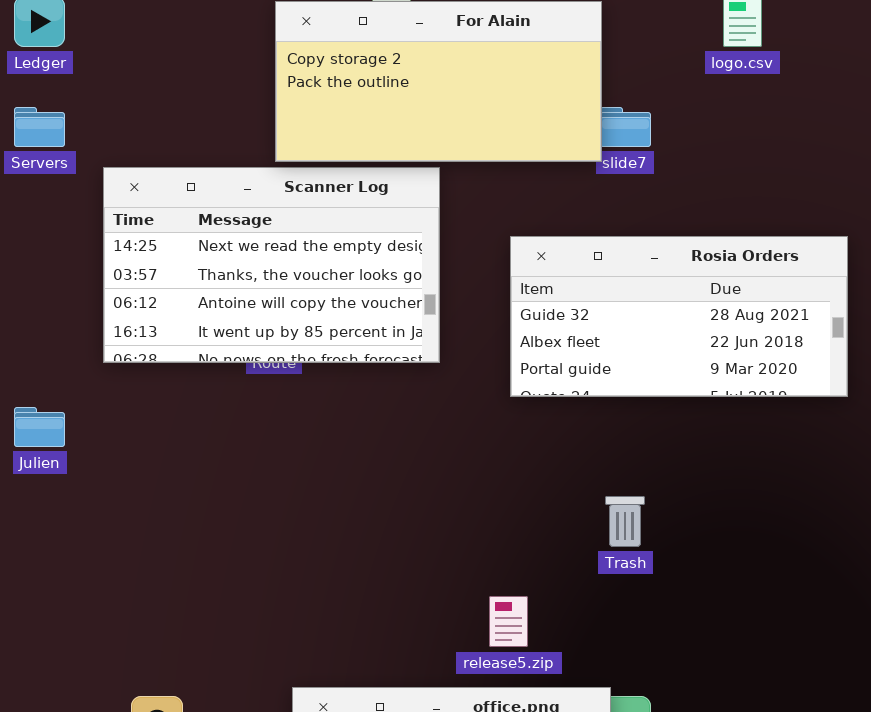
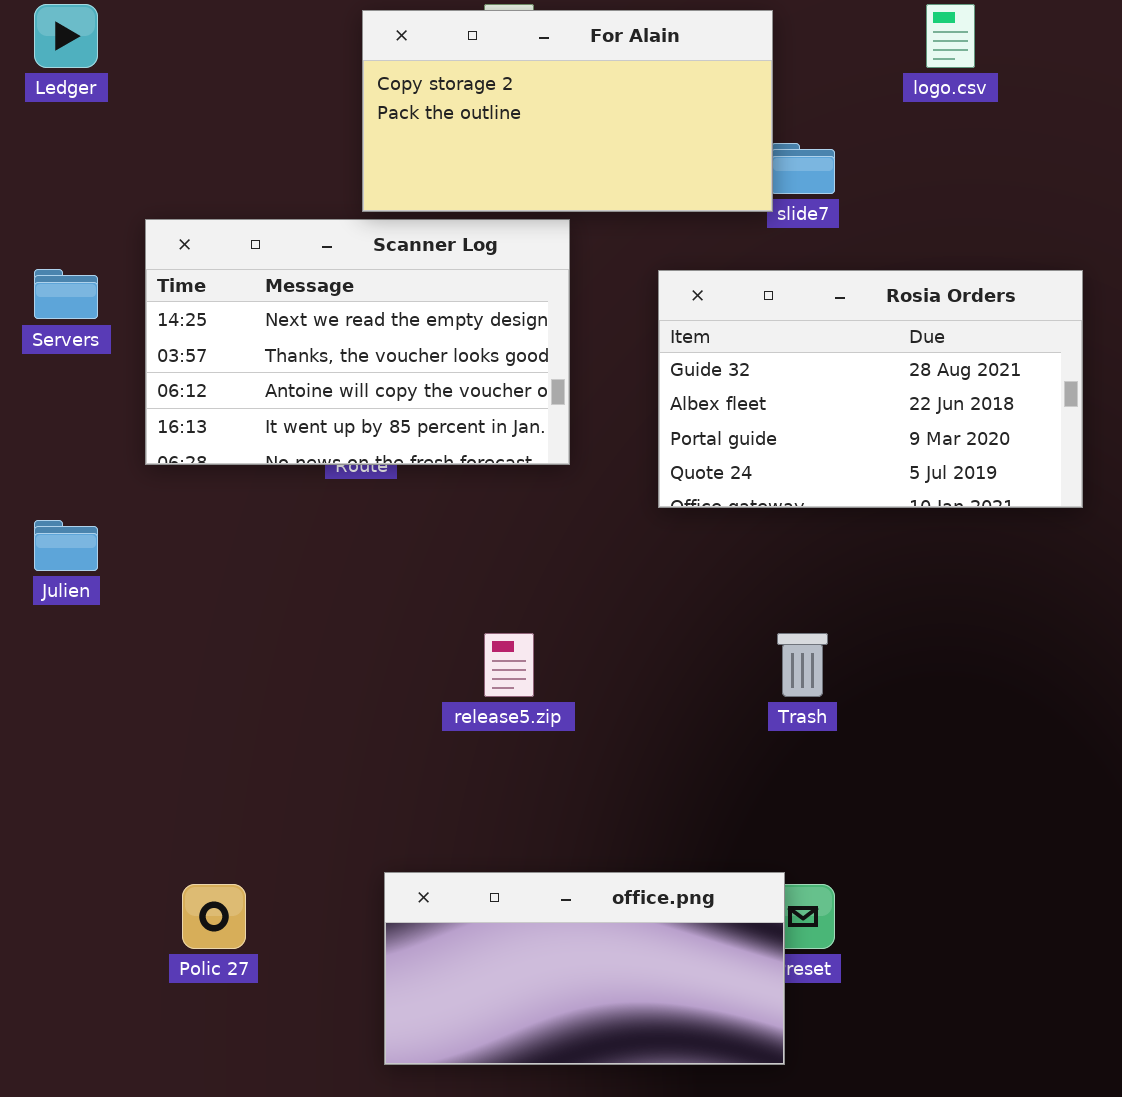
Servers: [14,107,65,147] -> [34,269,98,319], moved
Rosia Orders: [510,236,848,397] -> [658,270,1083,508], resized
release5.zip: [489,596,528,647] -> [484,633,534,697], moved

